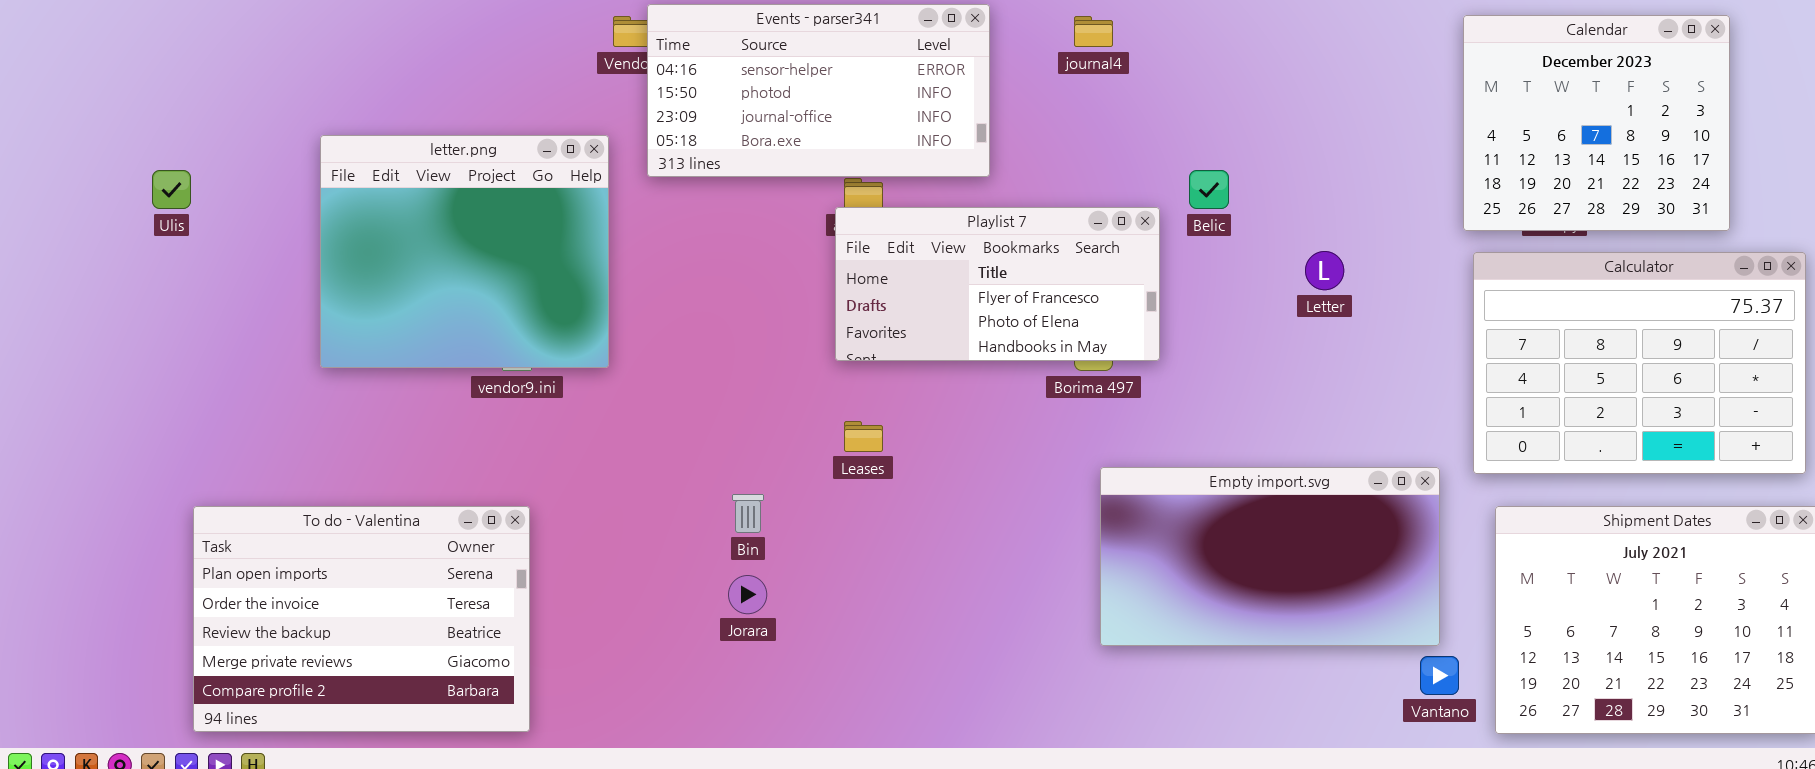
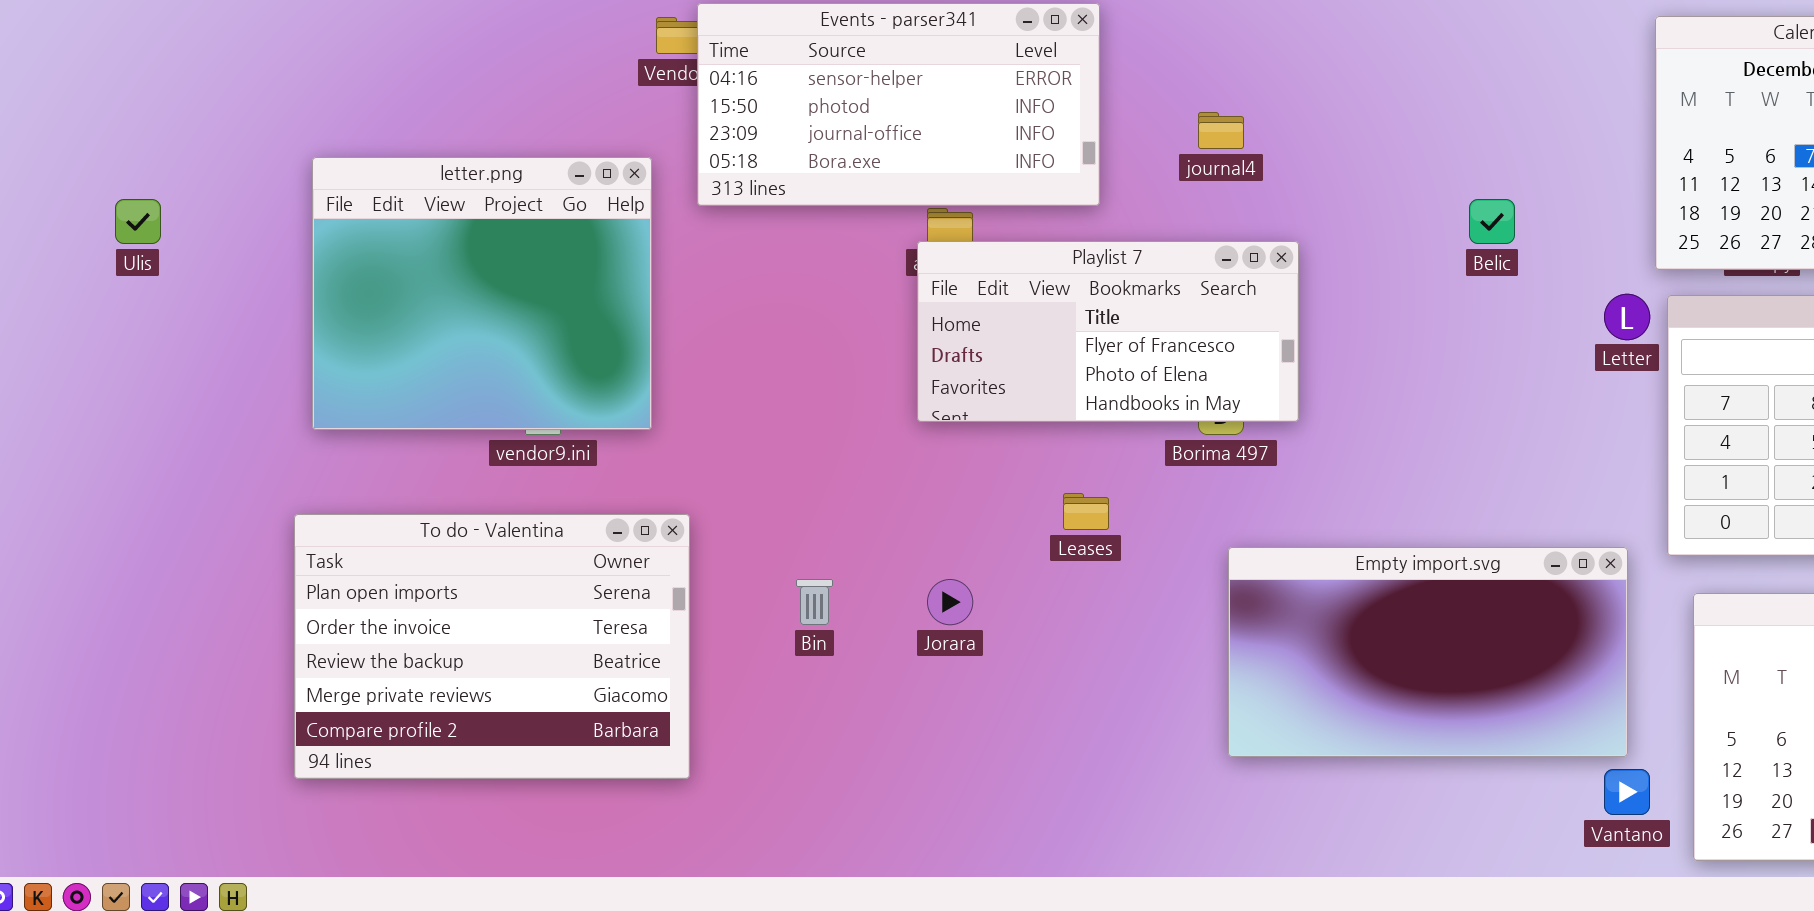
journal4: [1074,16,1113,47] -> [1198,112,1244,149], moved
Belic: [1189,170,1229,209] -> [1469,199,1515,244], moved
Letter: [1305,251,1344,290] -> [1604,294,1650,340], moved
Leases: [844,421,883,452] -> [1063,493,1109,530], moved
To do - Valentina: [193,506,530,732] -> [294,514,690,779], moved
Jorara: [728,575,767,614] -> [927,579,973,625], moved

